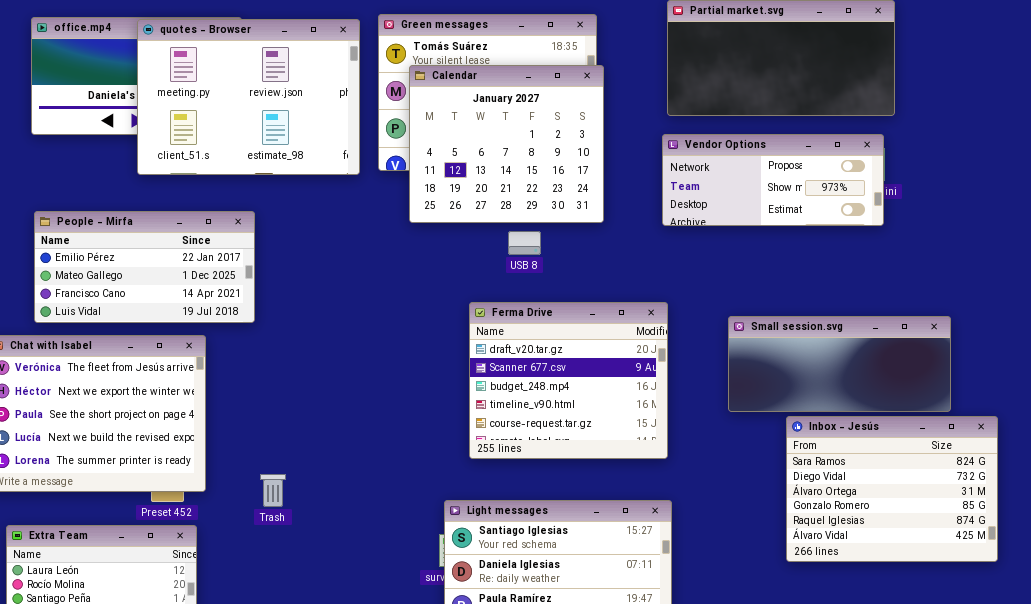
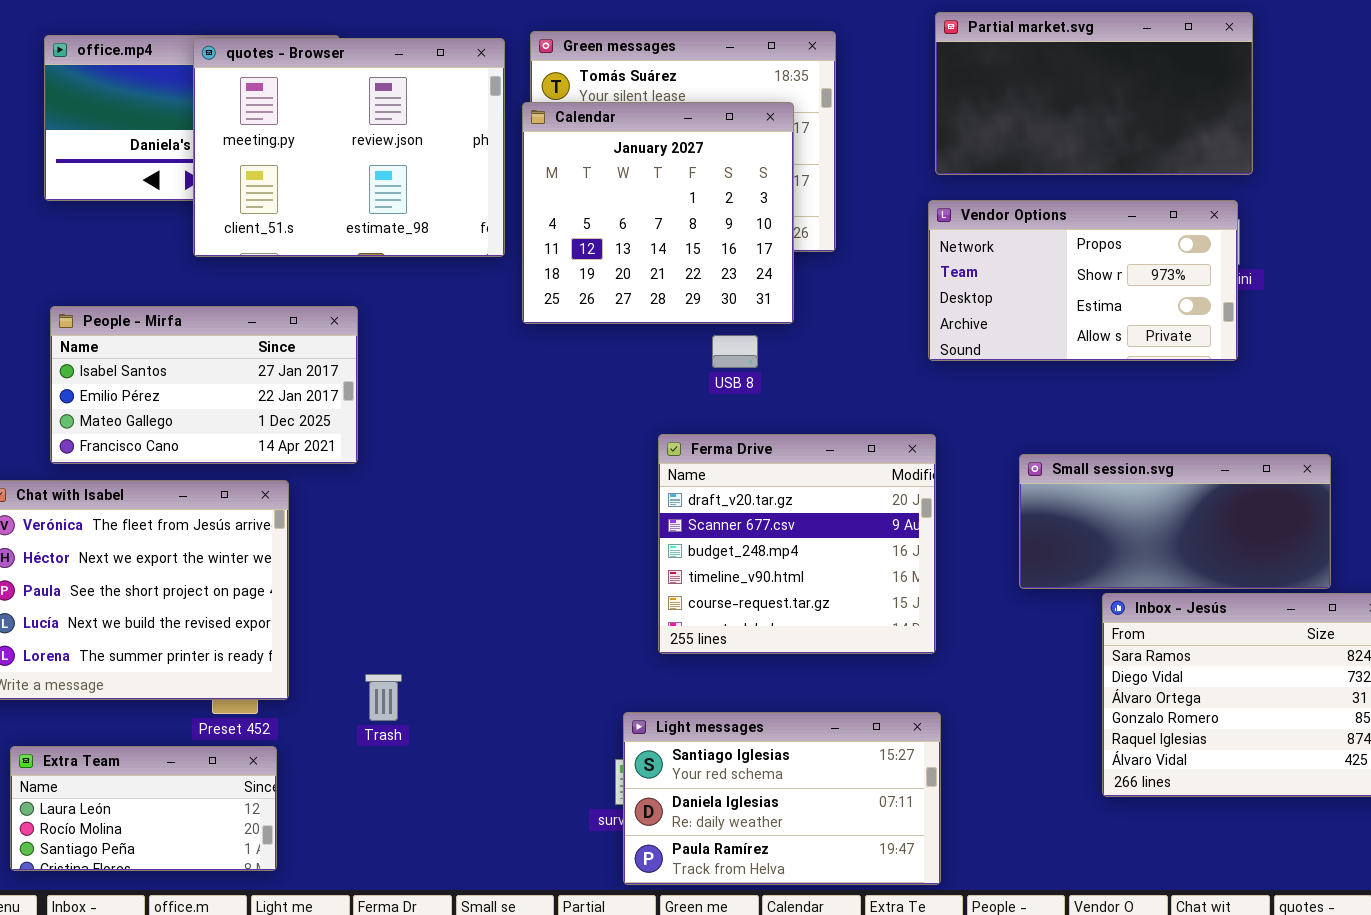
Calendar: [409,65,604,223] -> [522,102,794,324], moved
Vendor Options: [662,134,884,226] -> [928,200,1238,361], resized
People - Mirfa: [34,211,255,323] -> [50,306,358,464], scrolled up 1 row

